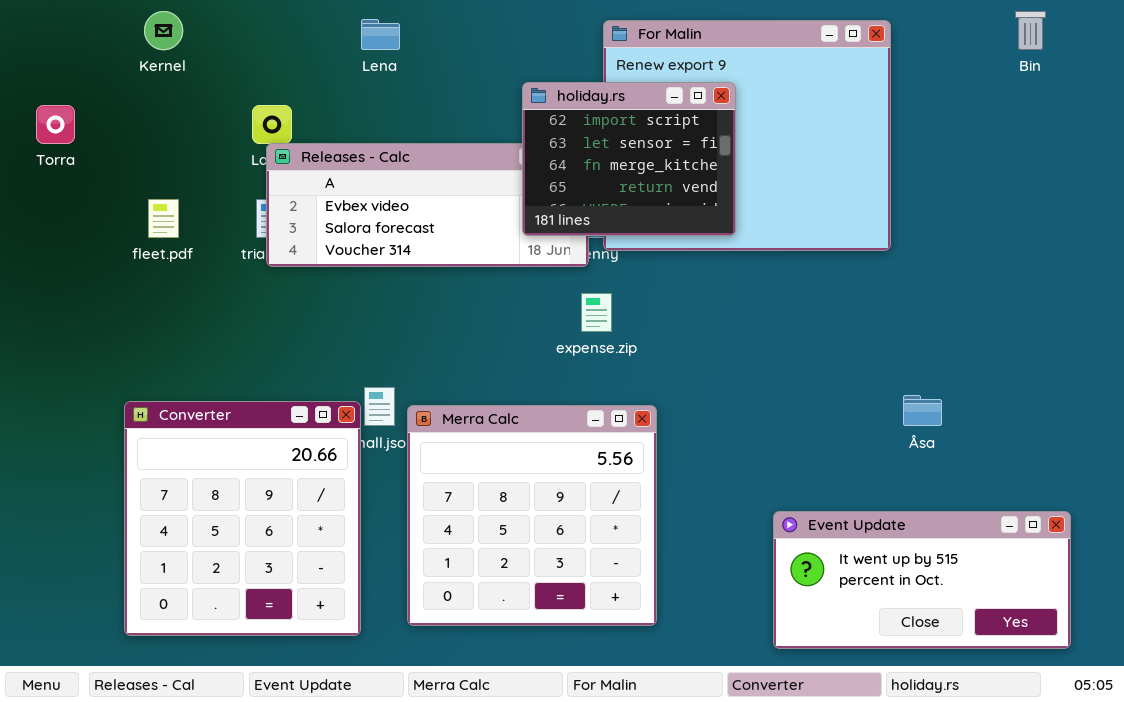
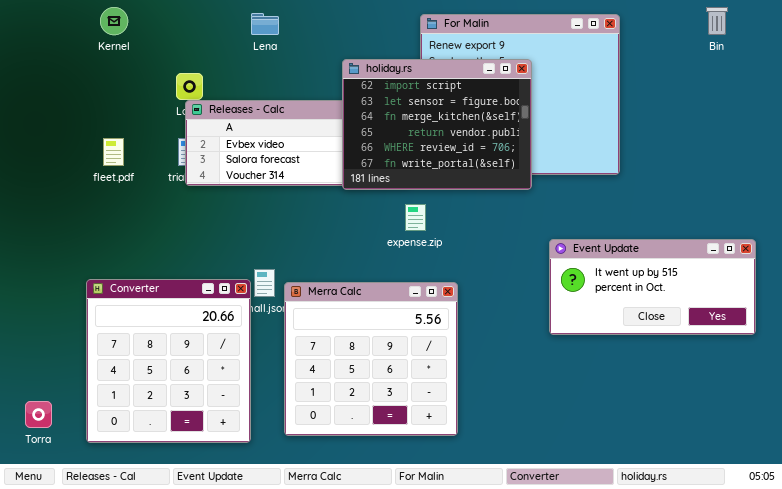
holiday.rs: [522,82,736,236] -> [342,59,532,190], moved, resized
Torra: [36,105,75,144] -> [25,401,52,428], moved
Event Update: [773,511,1071,649] -> [549,239,756,335], moved

